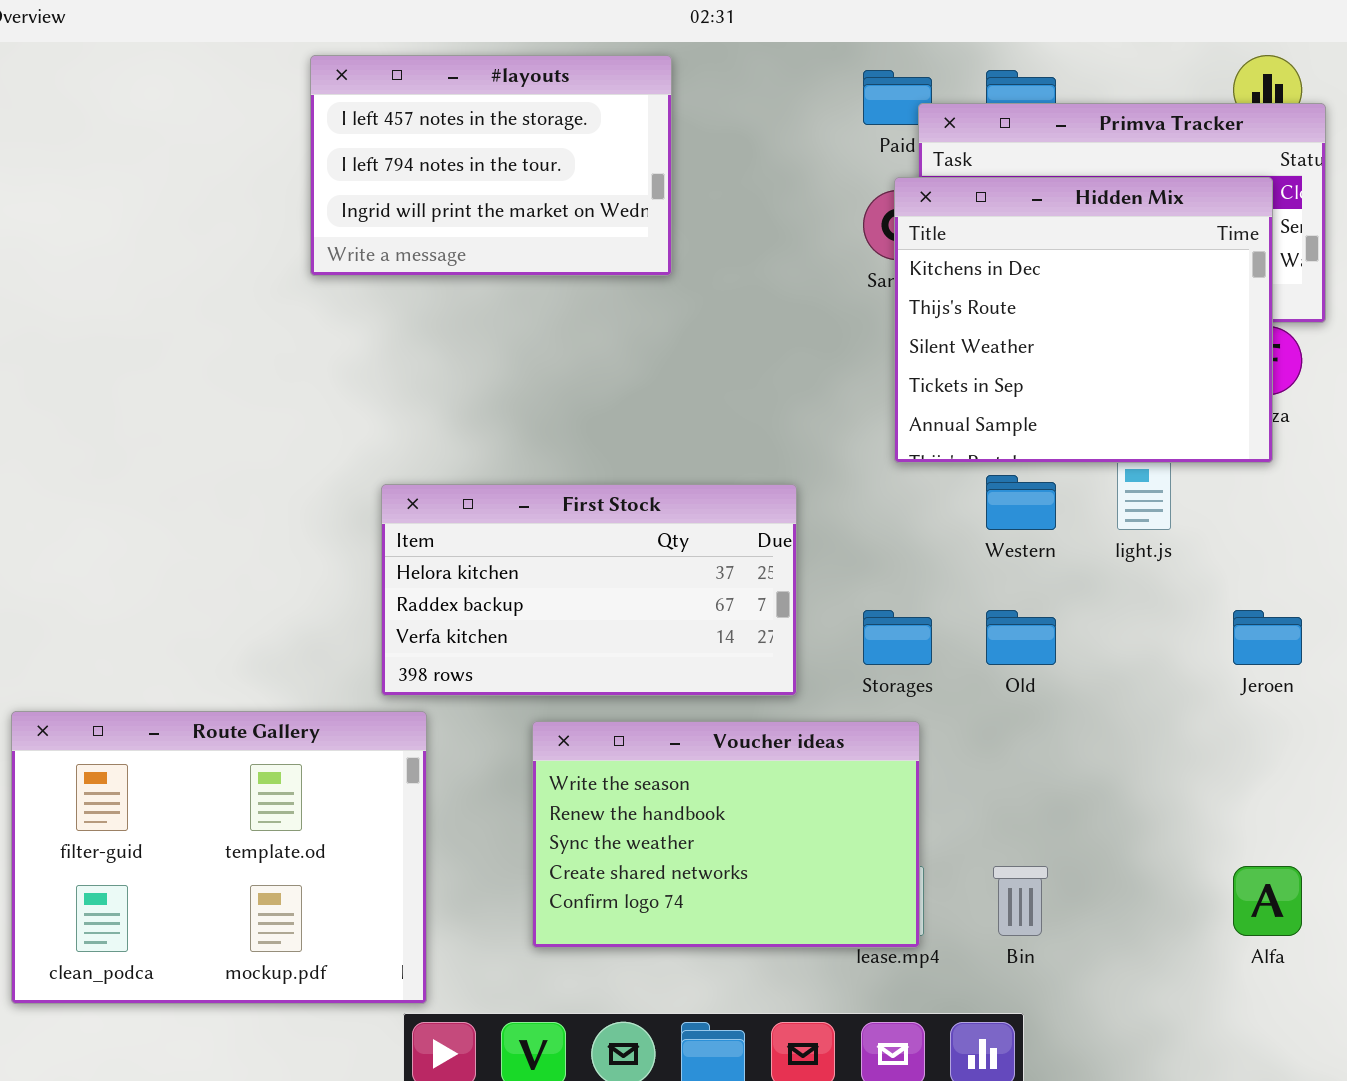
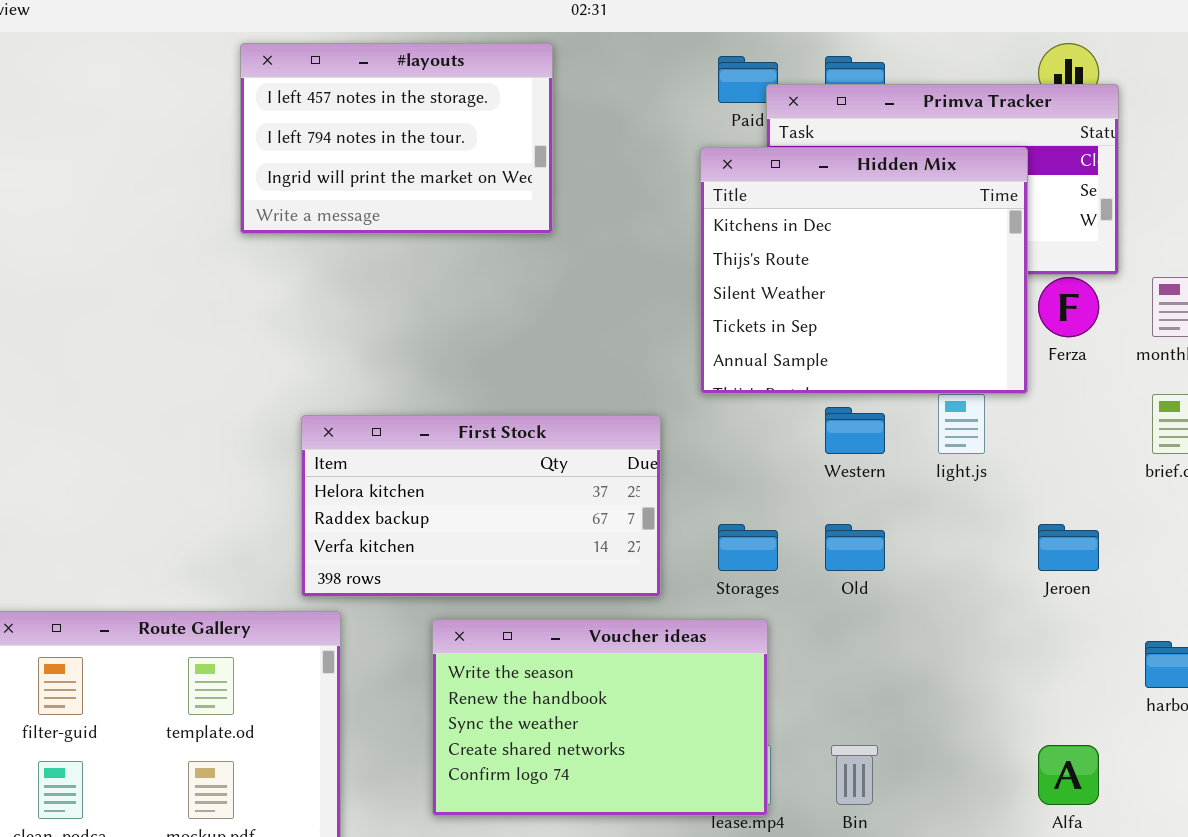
Hidden Mix: [894,177,1273,463] -> [700,147,1028,394], moved

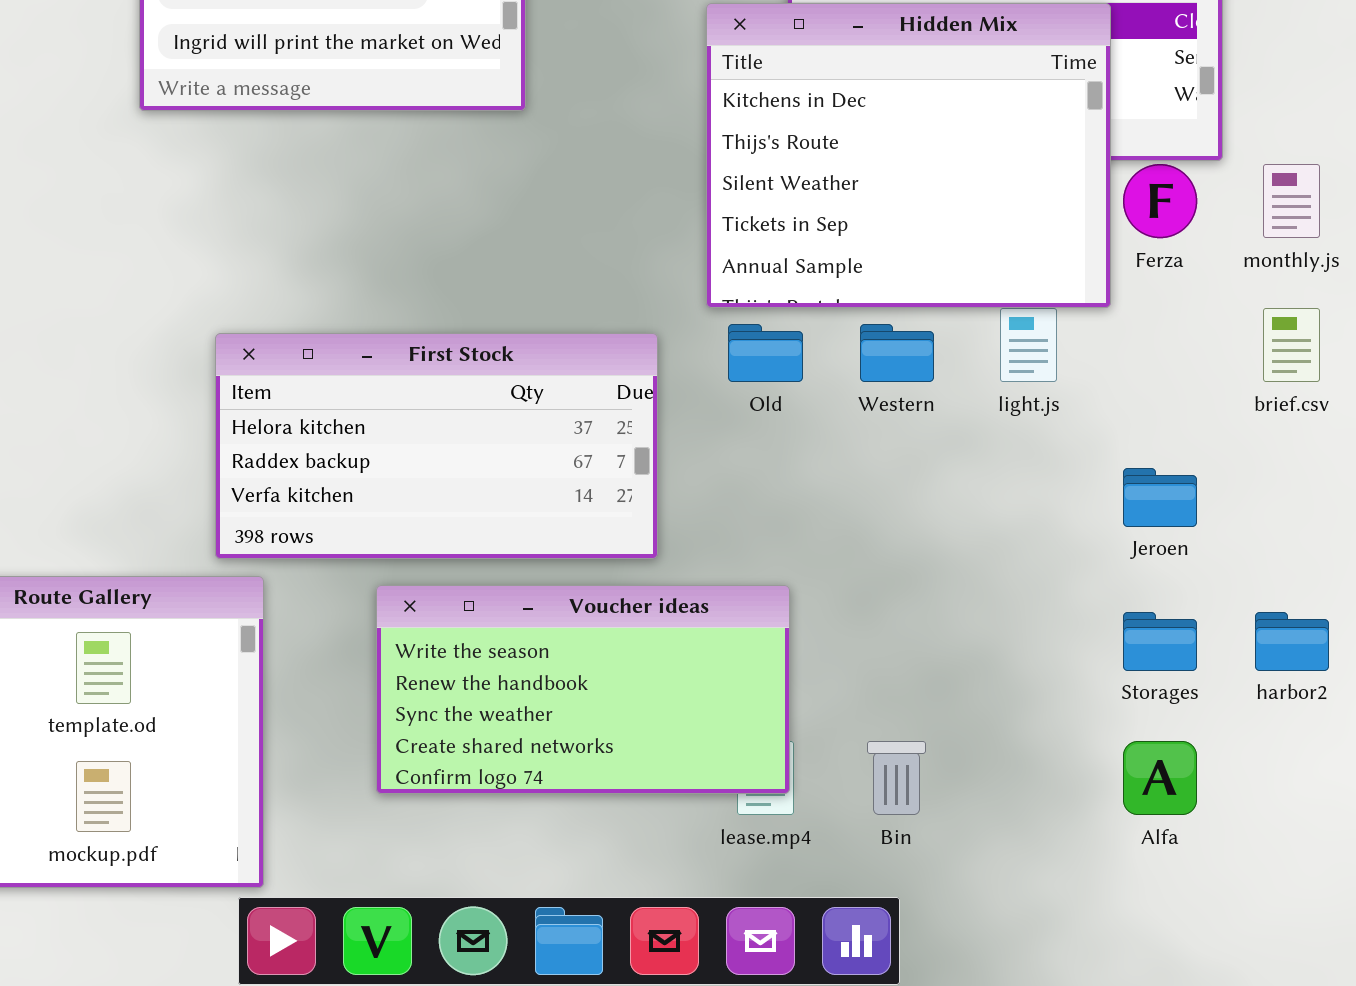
Storages: [718,524,778,571] -> [1123,612,1197,671], moved
Old: [825,524,885,571] -> [728,324,803,382], moved
Voucher ideas: [432,619,768,816] -> [376,585,790,794], resized

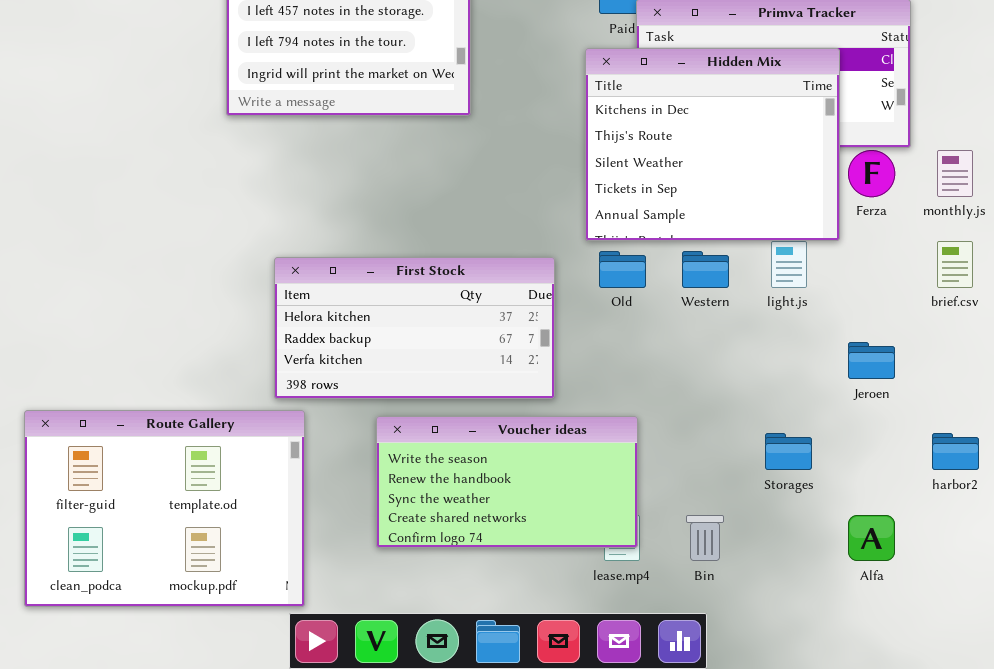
Storages: [1123,612,1197,671] -> [765,433,812,470], moved

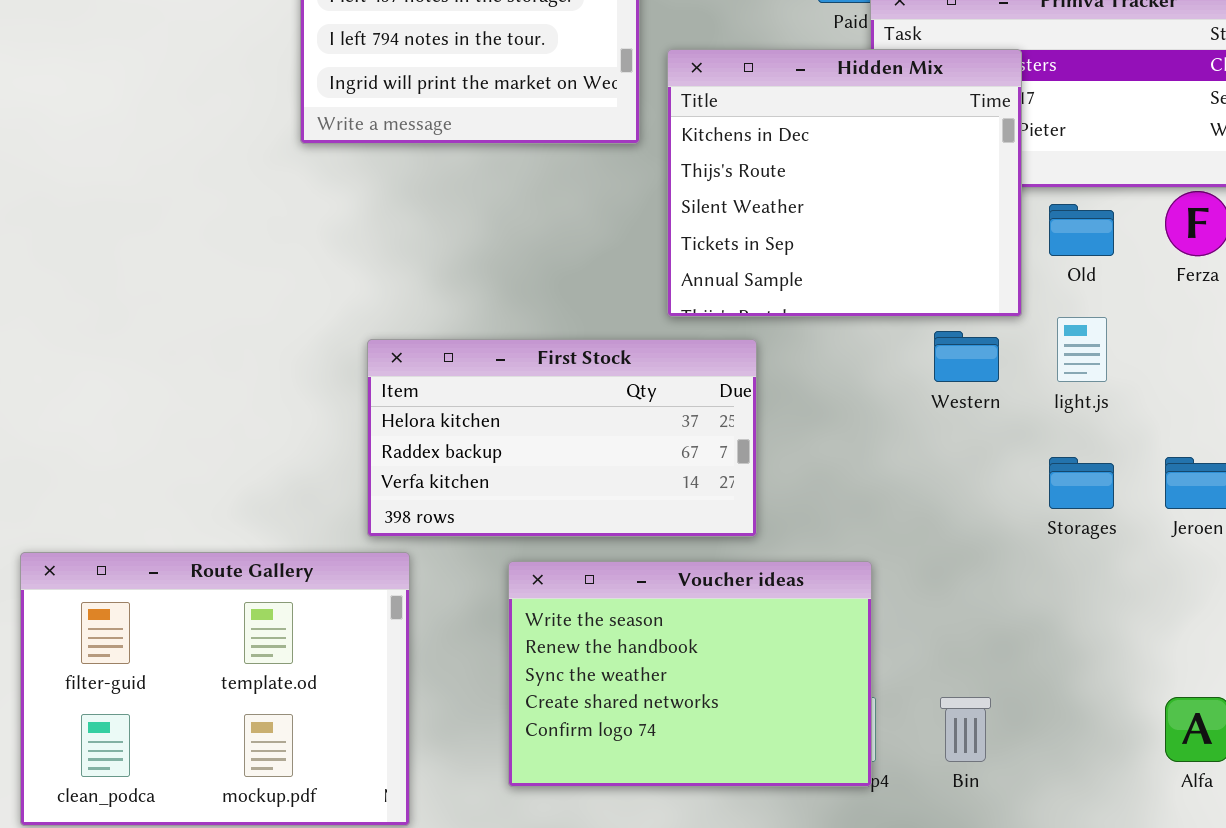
Hidden Mix: [585,48,840,241] -> [667,49,1022,317], moved
Old: [599,251,646,288] -> [1049,204,1114,256], moved
Voucher ideas: [376,416,638,548] -> [508,561,872,787], resized
Storages: [765,433,812,470] -> [1049,457,1114,509], moved

